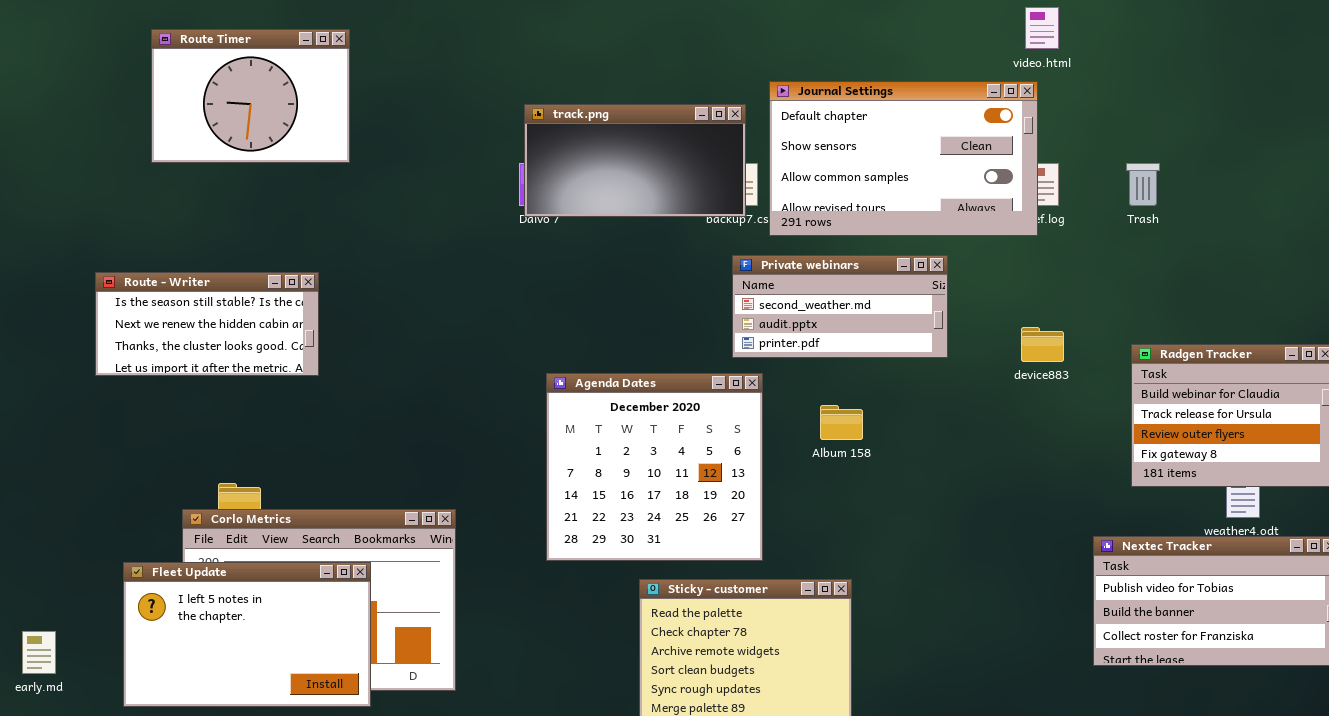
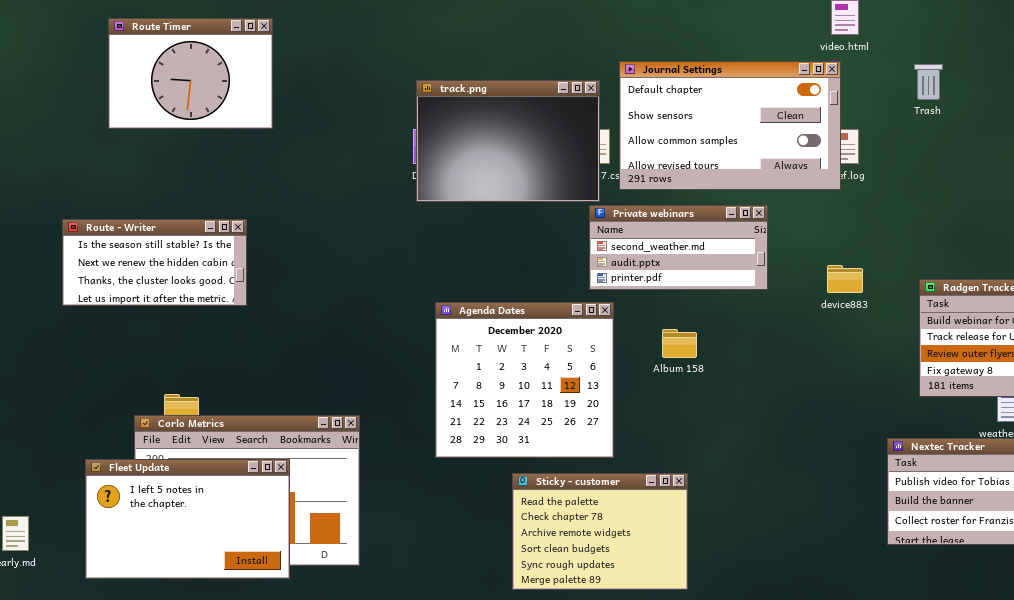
track.png: [524,104,746,217] -> [416,80,600,202], resized
Trash: [1126,163,1160,206] -> [914,64,943,100], moved

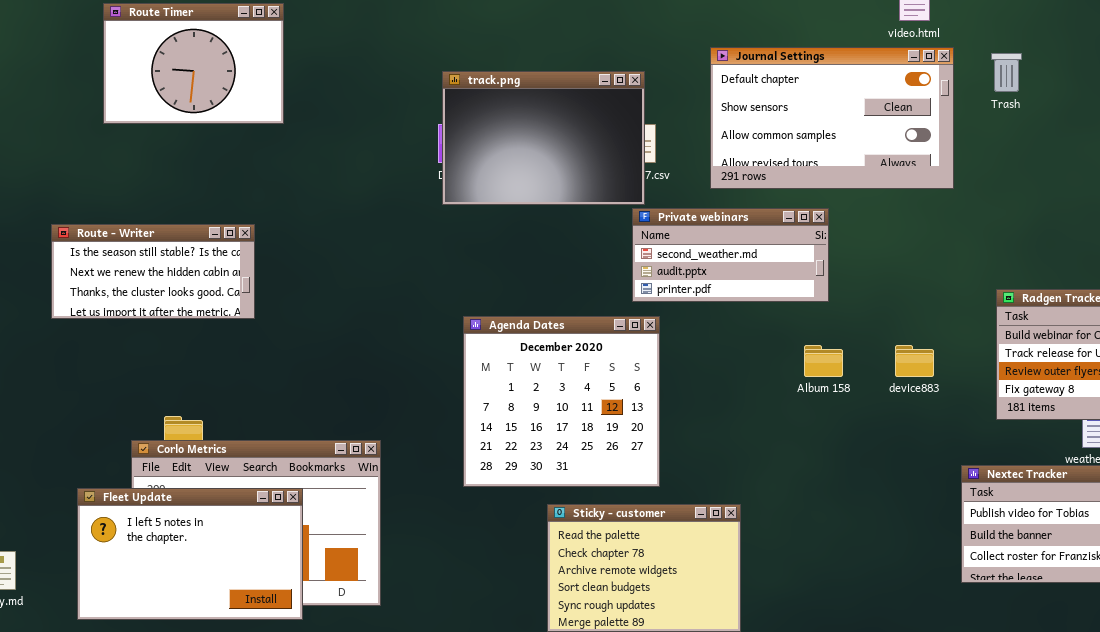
Journal Settings: [619,61,841,190] -> [710,47,954,189], moved
device883: [827,265,863,293] -> [895,345,934,377], moved
Album 158: [662,329,697,358] -> [804,345,843,377], moved

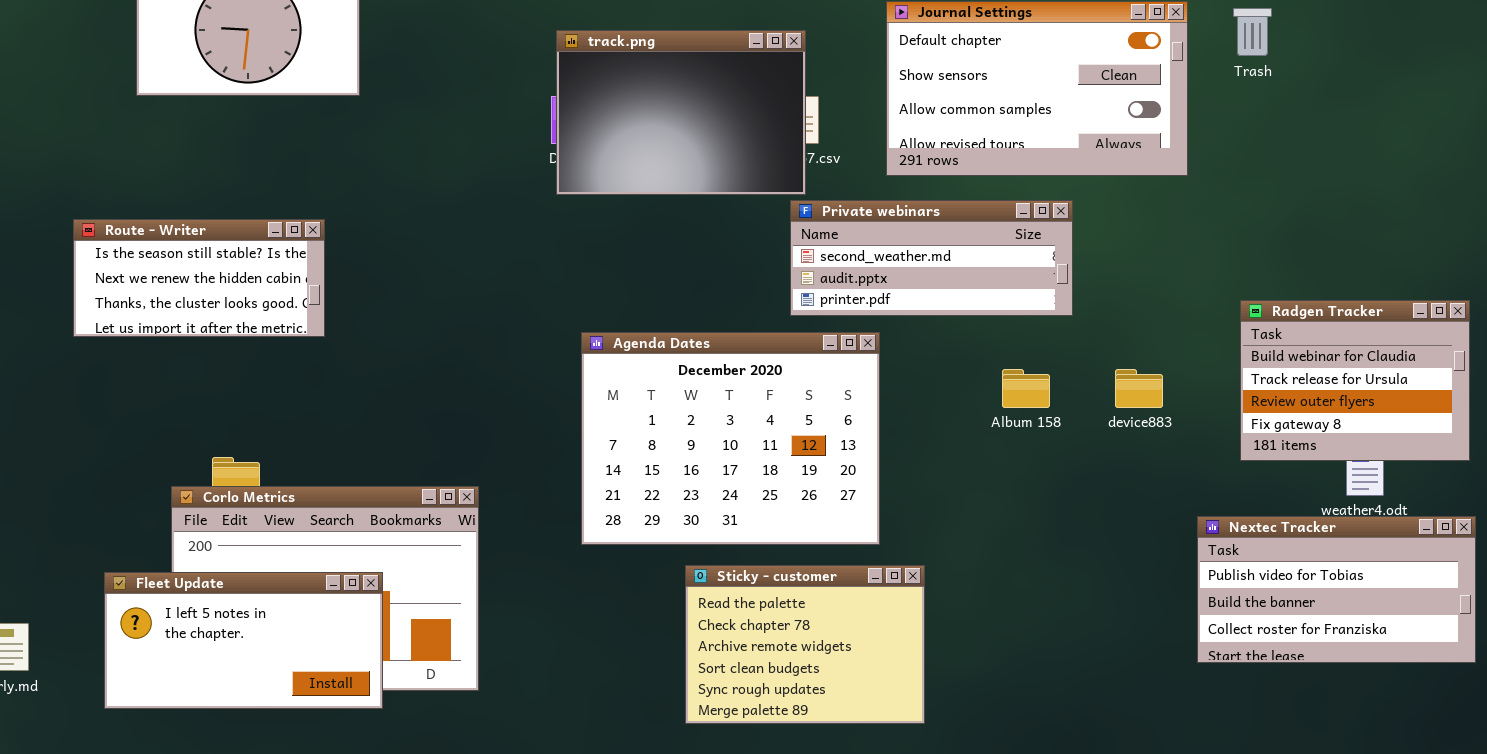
Private webinars: [632,208,829,302] -> [790,200,1073,316], resized
Agenda Dates: [463,316,660,487] -> [581,332,880,545], resized
Fleet Update: [77,488,303,620] -> [104,572,383,709], resized

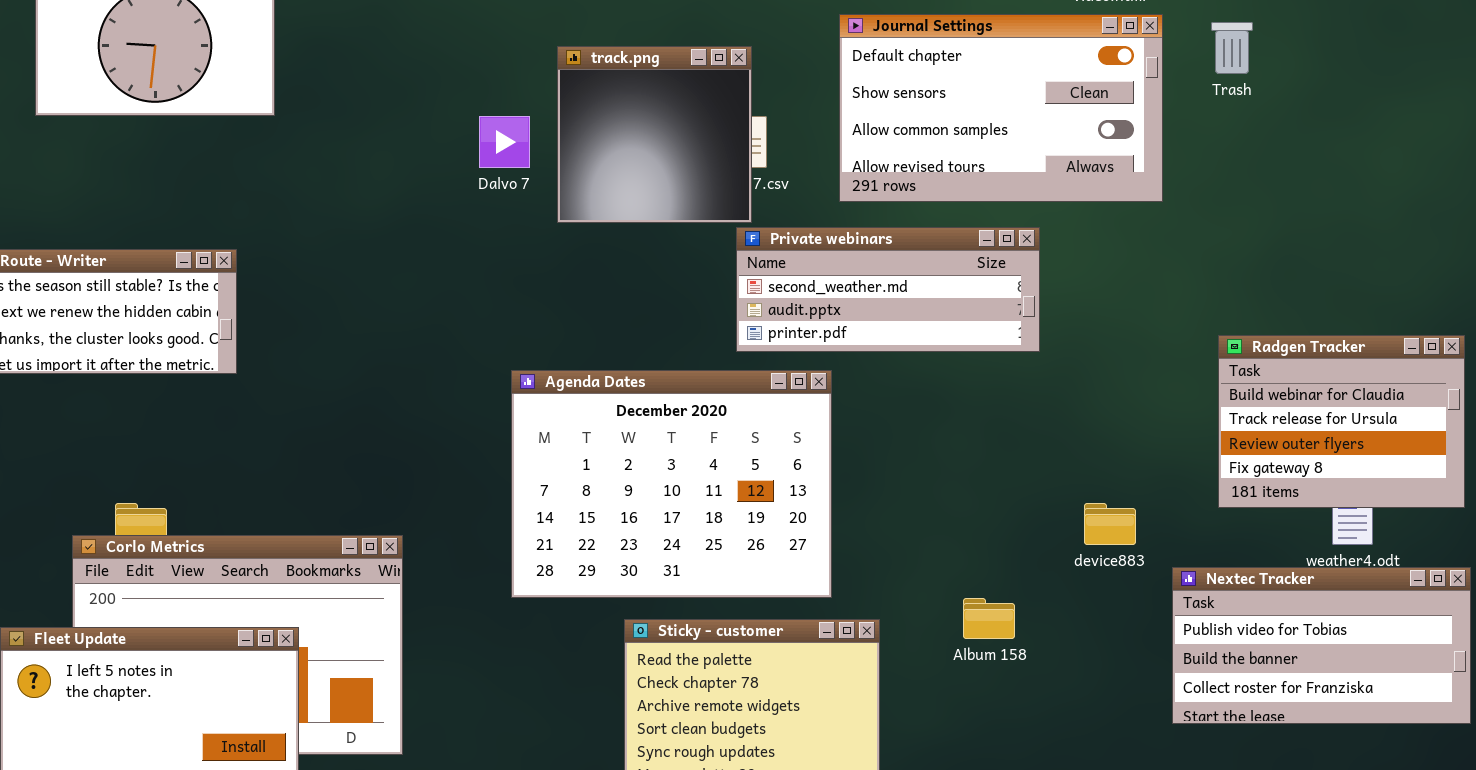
track.png: [556,30,806,195] -> [557,46,752,223], resized
Album 158: [1002,369,1050,408] -> [963,598,1015,639], moved
device883: [1115,369,1163,408] -> [1084,503,1136,545], moved

